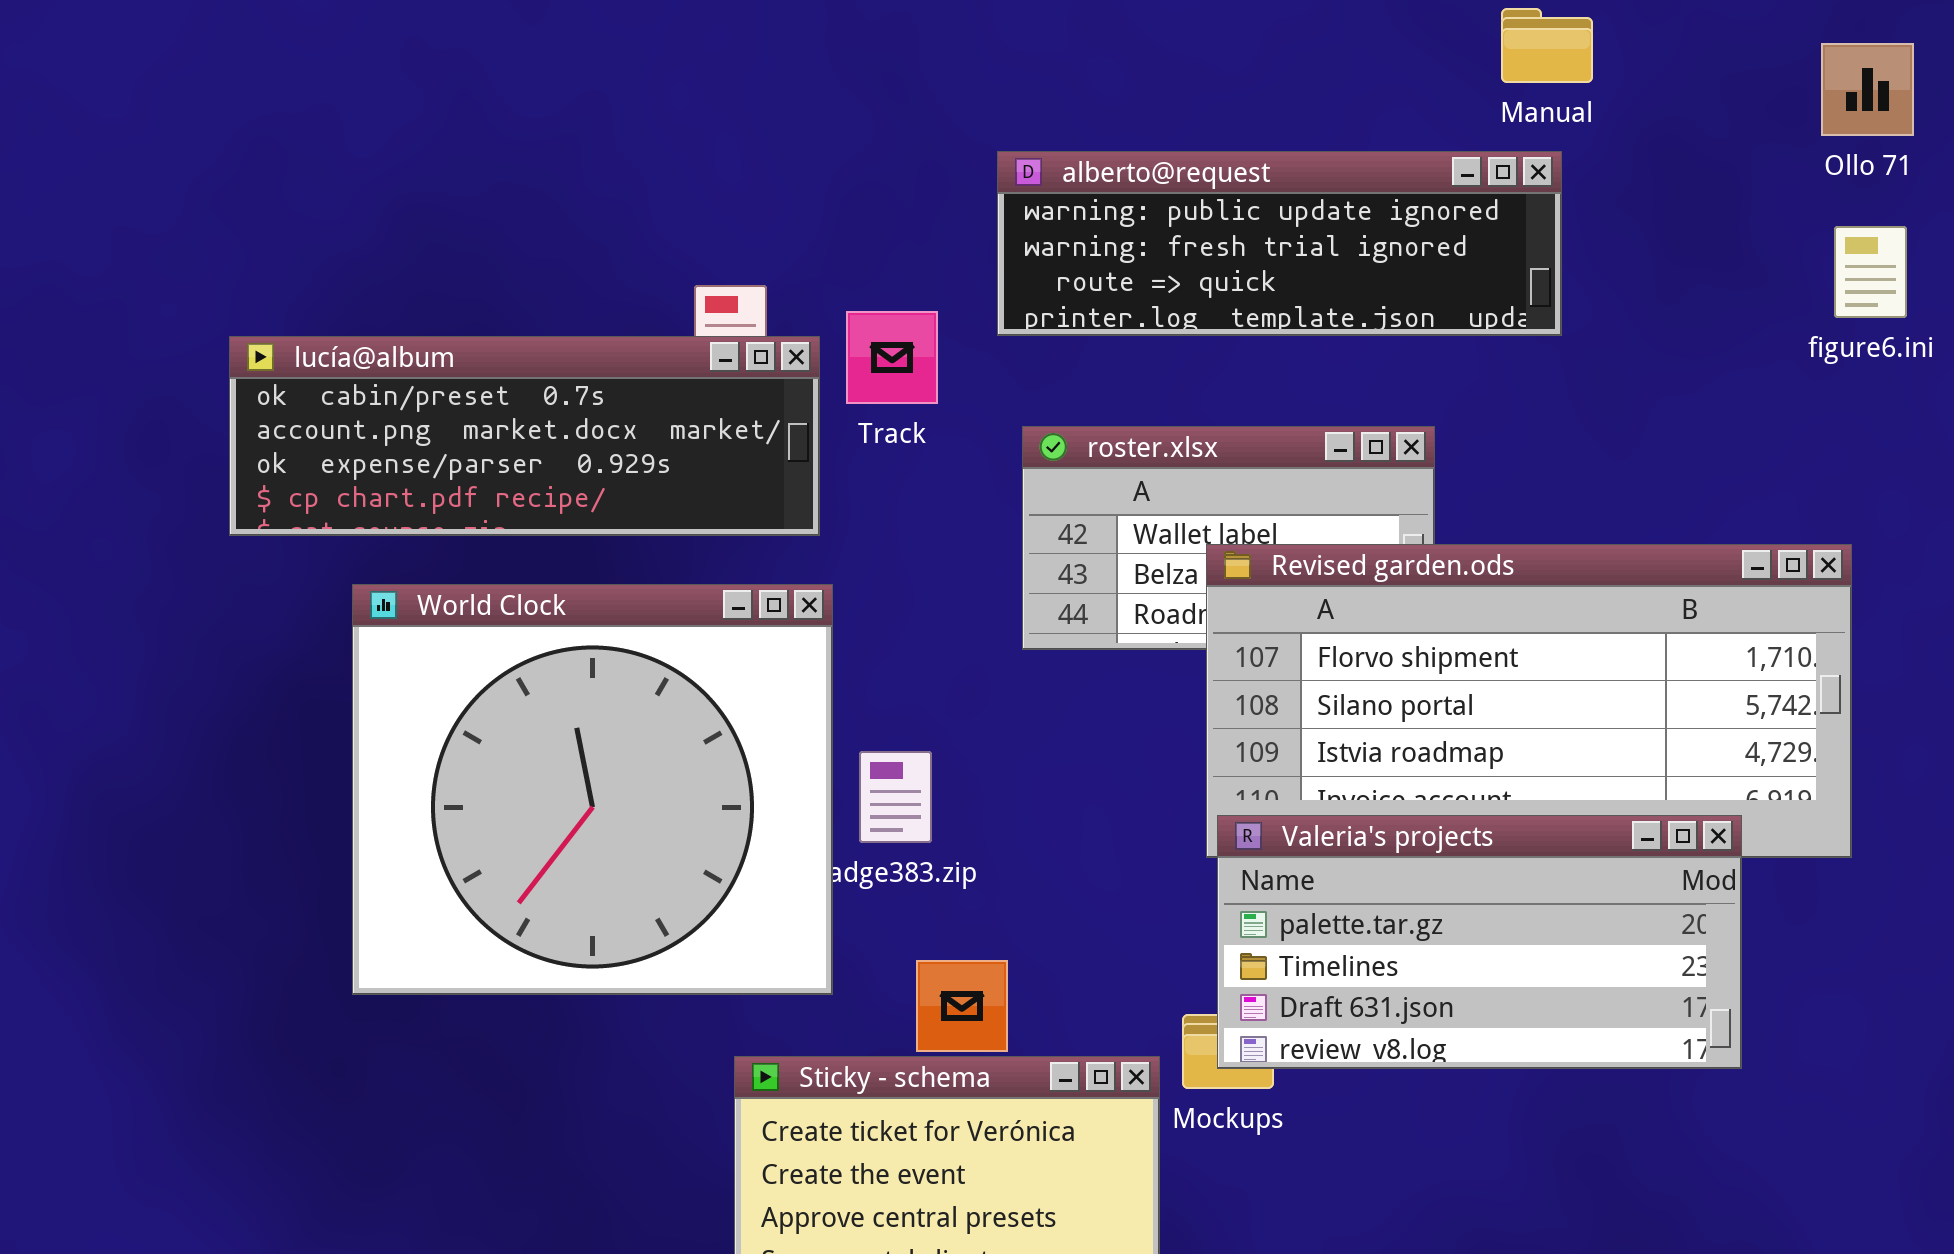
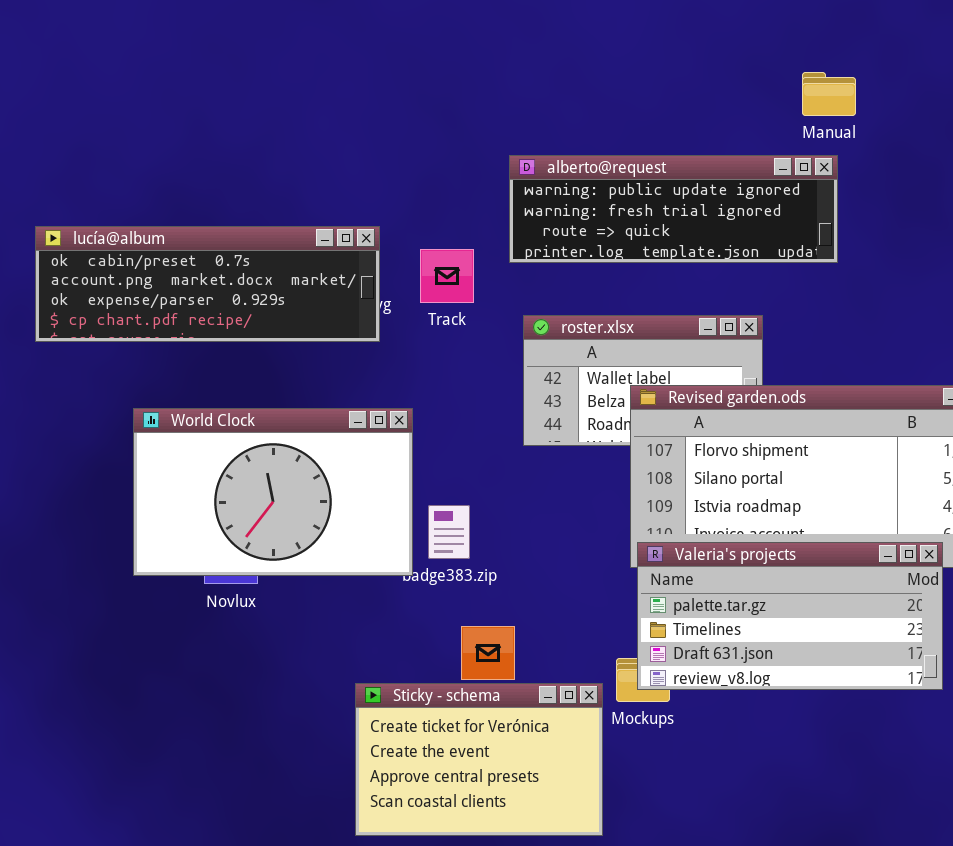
lucía@album: [229,336,820,536] -> [35,226,380,342], moved
World Clock: [352,584,833,995] -> [133,408,413,576], resized

